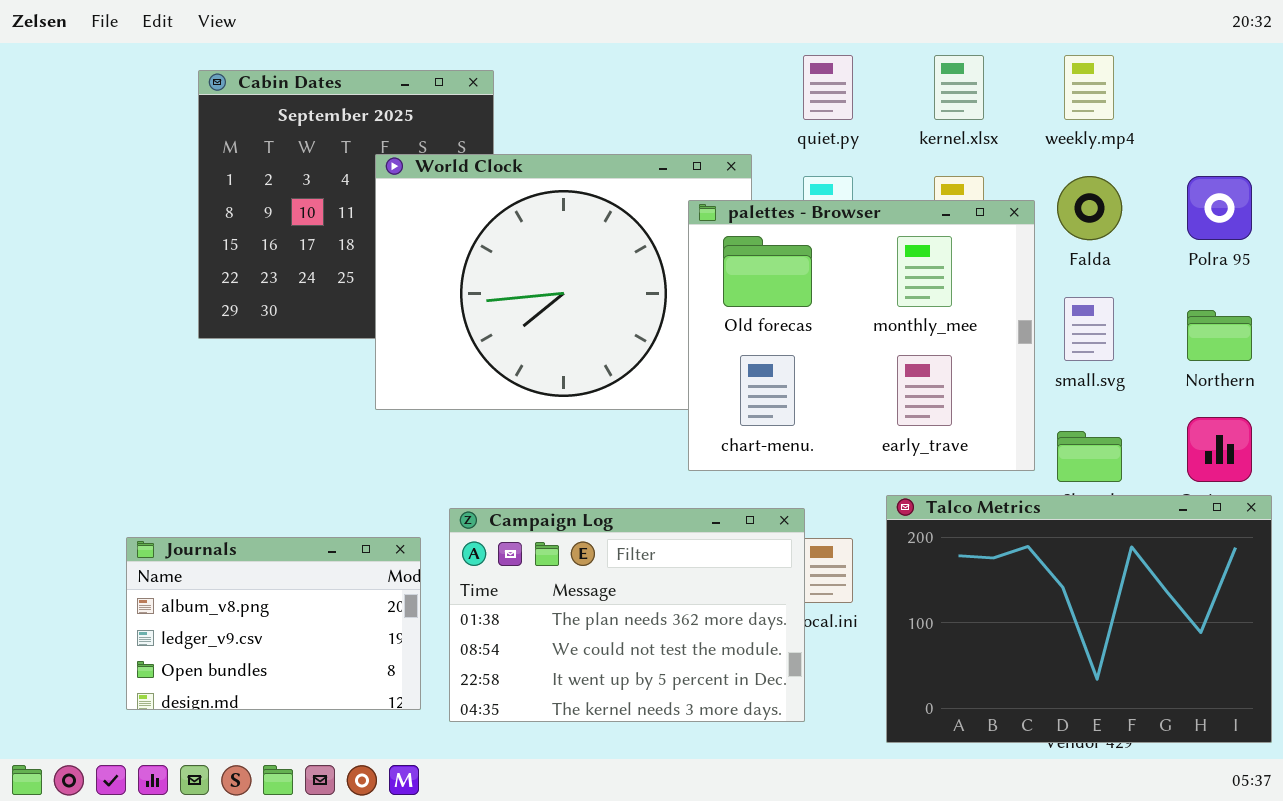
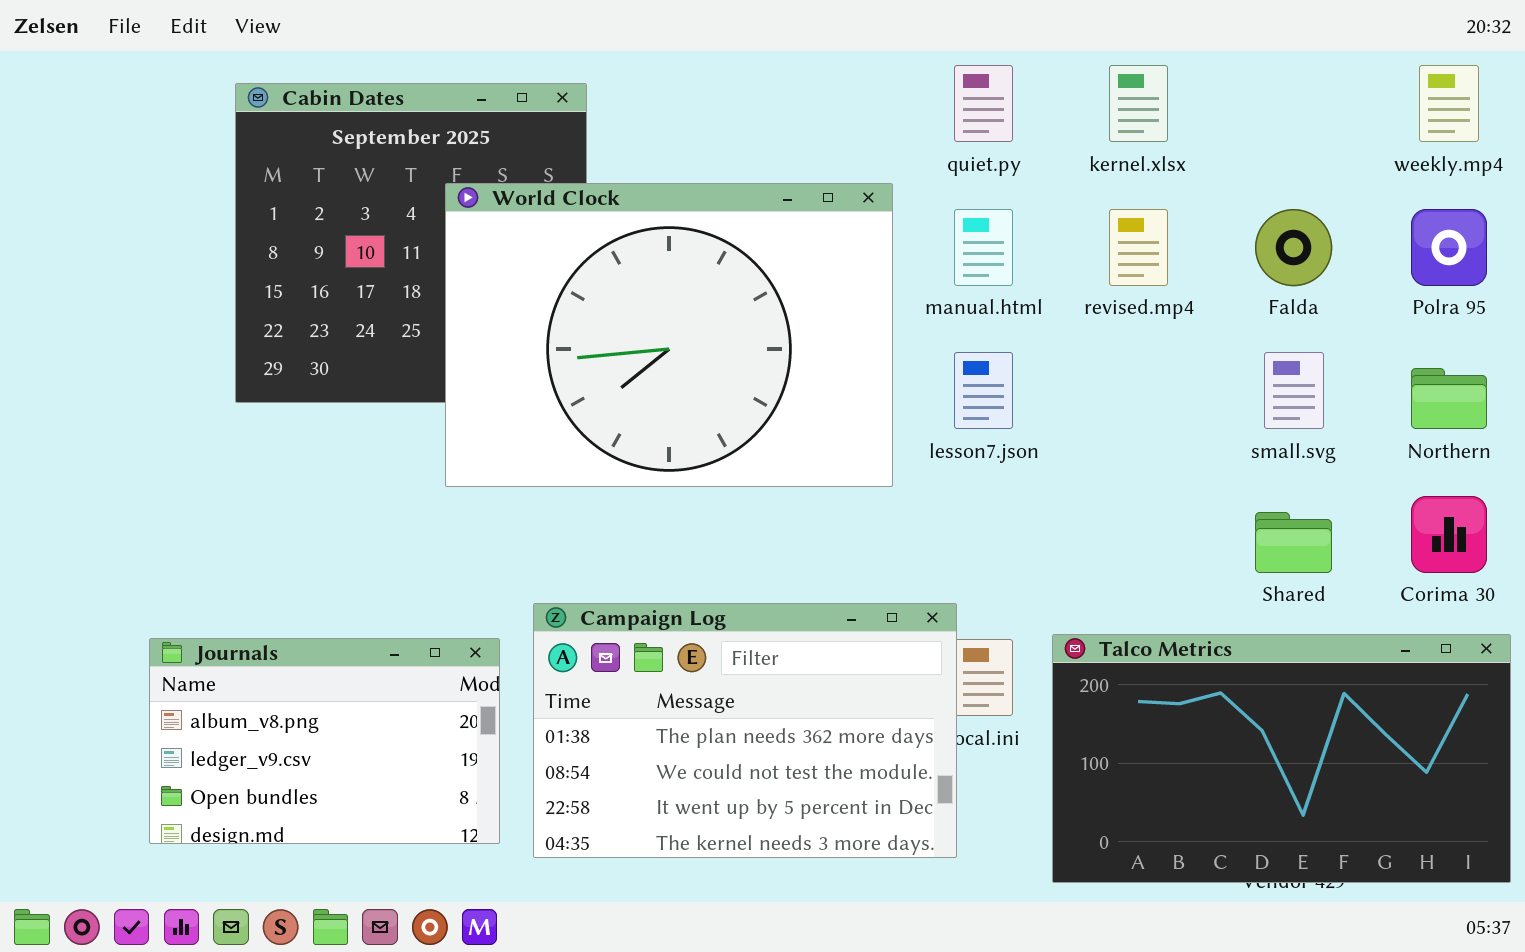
weekly.mp4: [1064,55,1114,120] -> [1419,65,1479,142], moved
palettes - Browser: [688,200,1035,471] -> none, closed
Talco Metrics: [886,495,1272,743] -> [1052,634,1511,883], resized

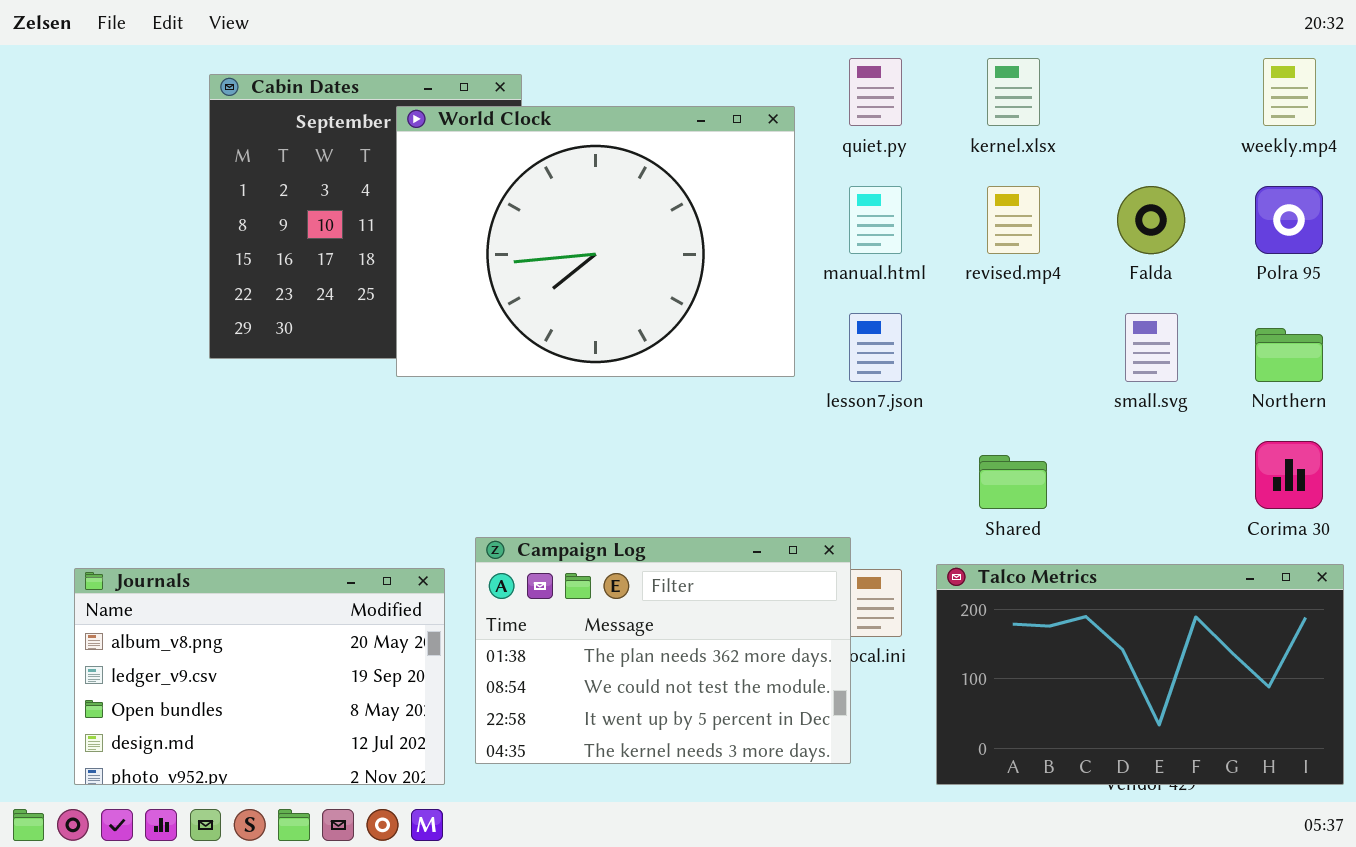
World Clock: [445,183,893,487] -> [396,106,795,377], moved
Shared: [1255,512,1332,573] -> [979,455,1047,509], moved
Journals: [149,638,500,844] -> [74,568,445,785], resized

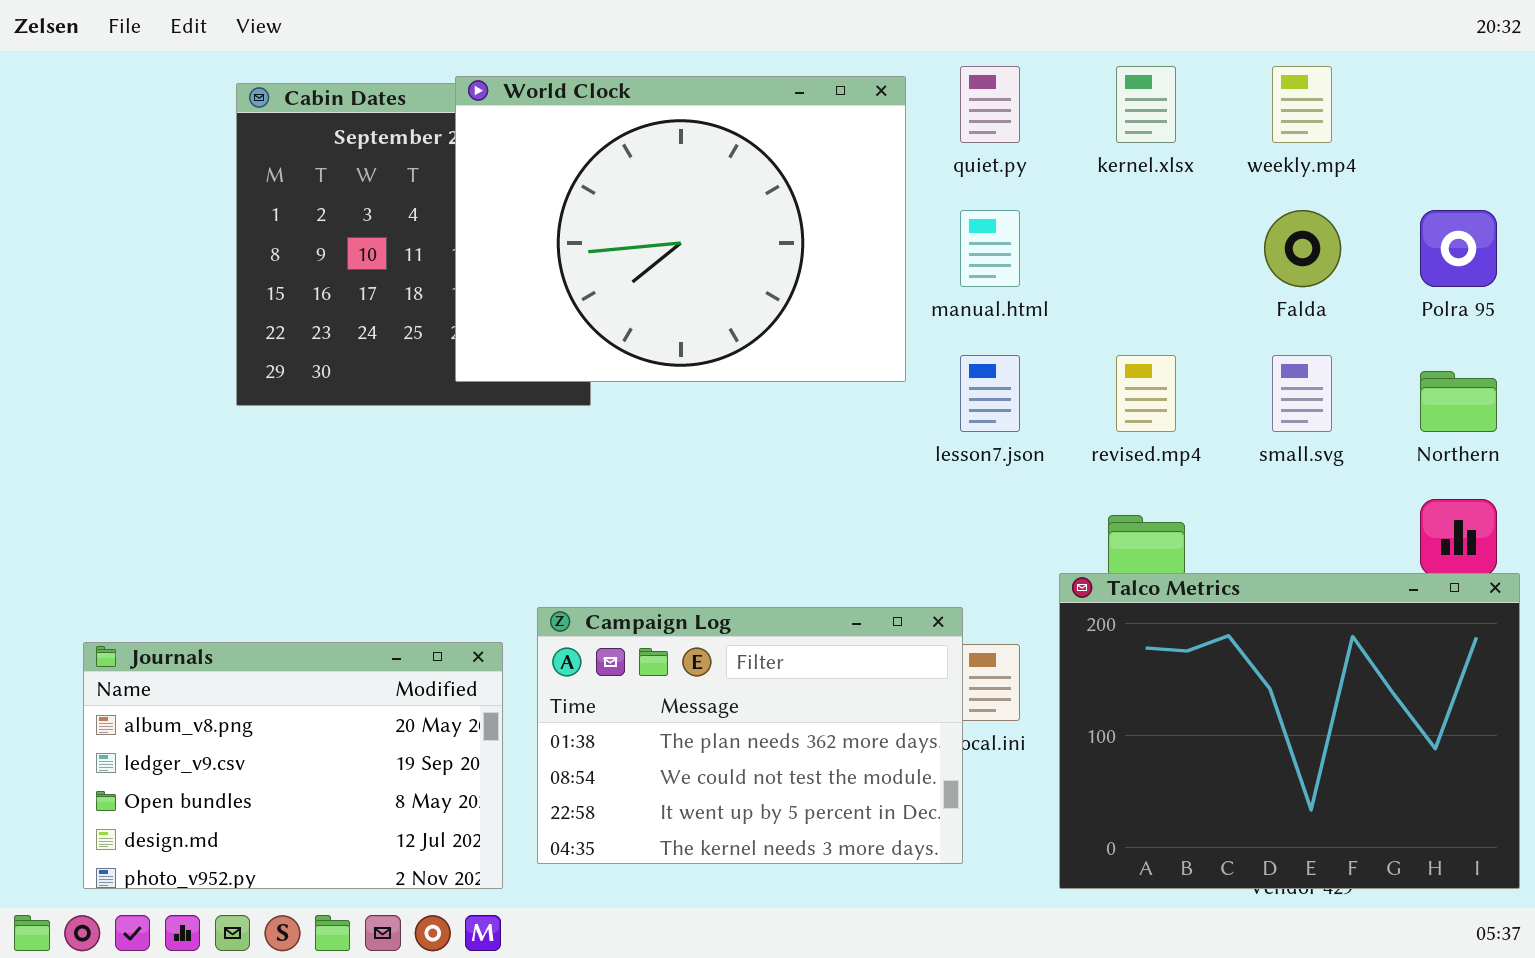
weekly.mp4: [1263,58,1316,126] -> [1272,66,1332,143], moved
World Clock: [396,106,795,377] -> [455,76,906,382], moved
revised.mp4: [987,186,1040,254] -> [1116,355,1176,432], moved
Talco Metrics: [936,564,1344,785] -> [1059,573,1520,889], resized

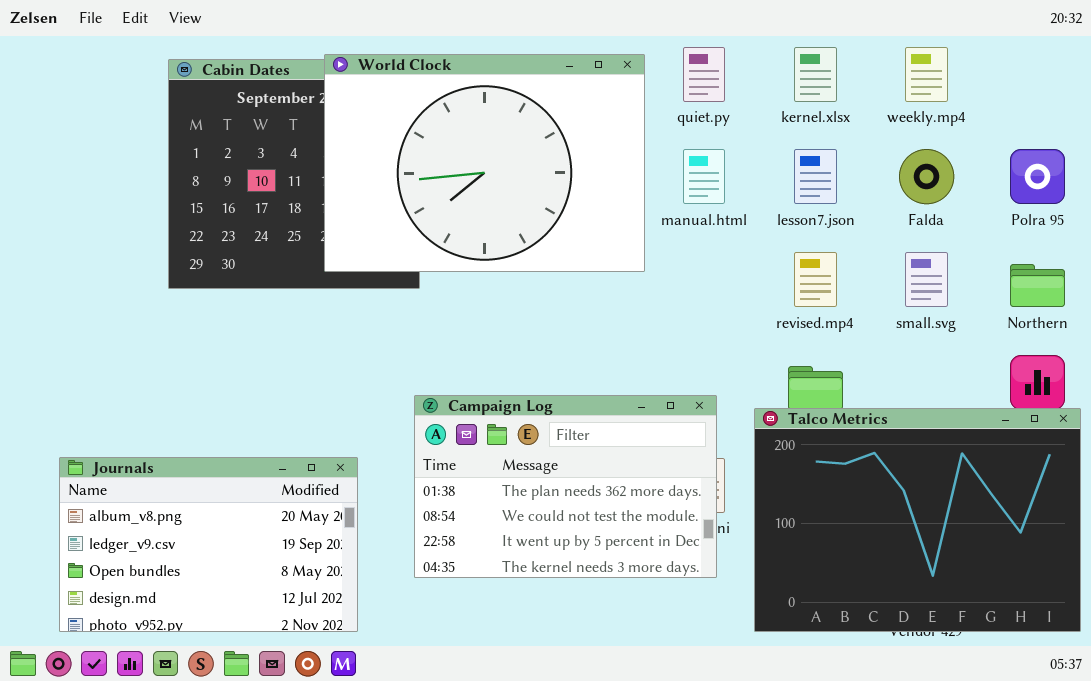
lesson7.json: [960,355,1020,432] -> [794,149,837,204], moved
Campaign Log: [537,607,963,864] -> [414,395,717,578], moved

